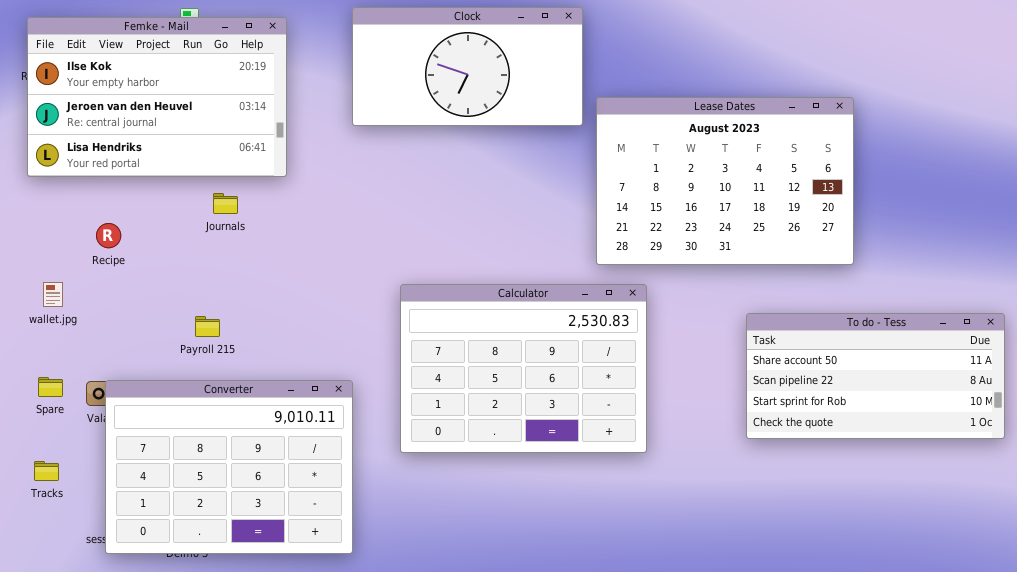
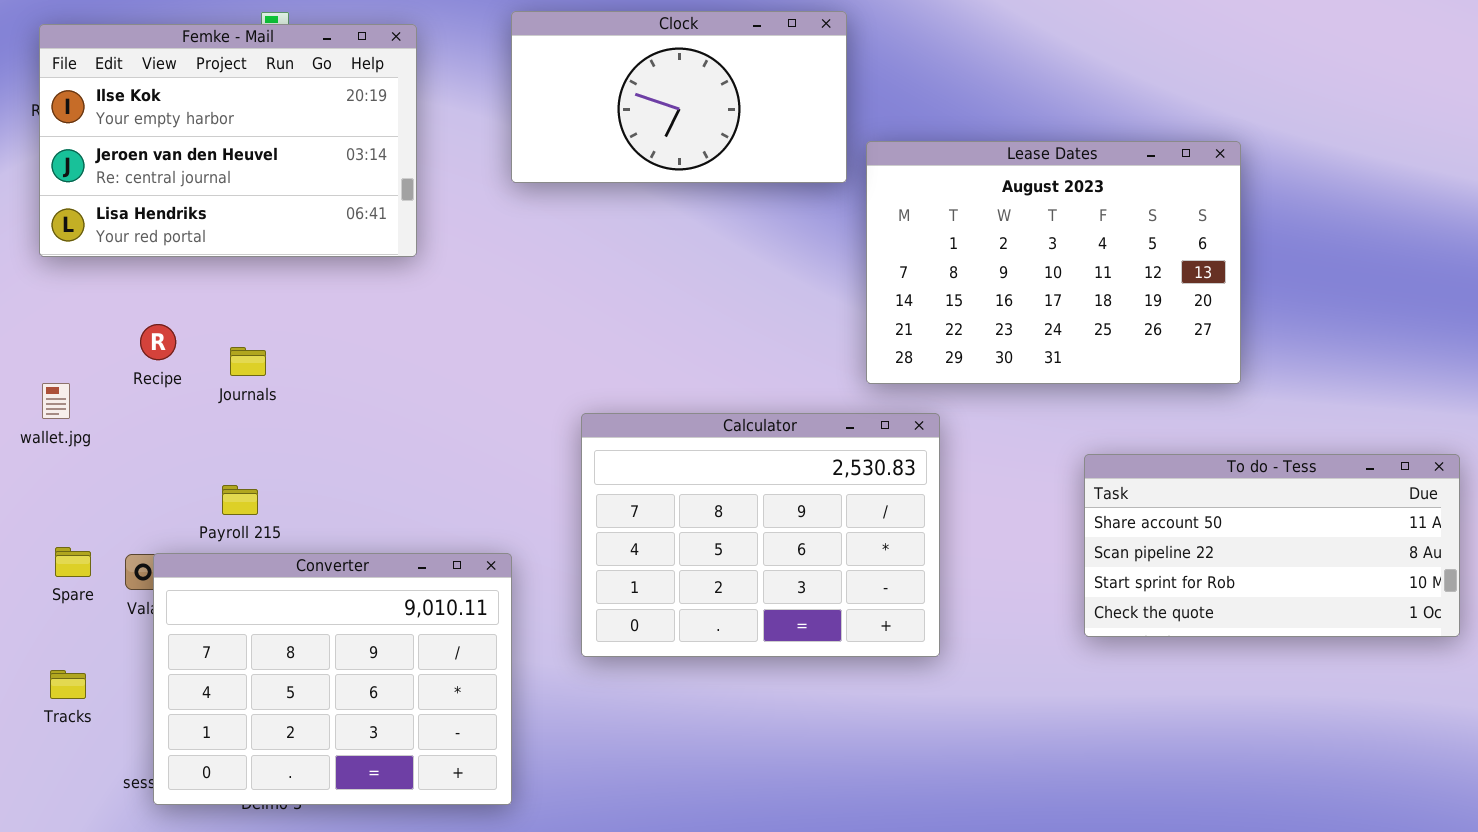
Journals: [213,193,238,214] -> [230,347,266,376], moved
wallet.jpg: [43,282,63,307] -> [42,383,70,419], moved
Payroll 215: [195,316,220,337] -> [222,485,258,515], moved

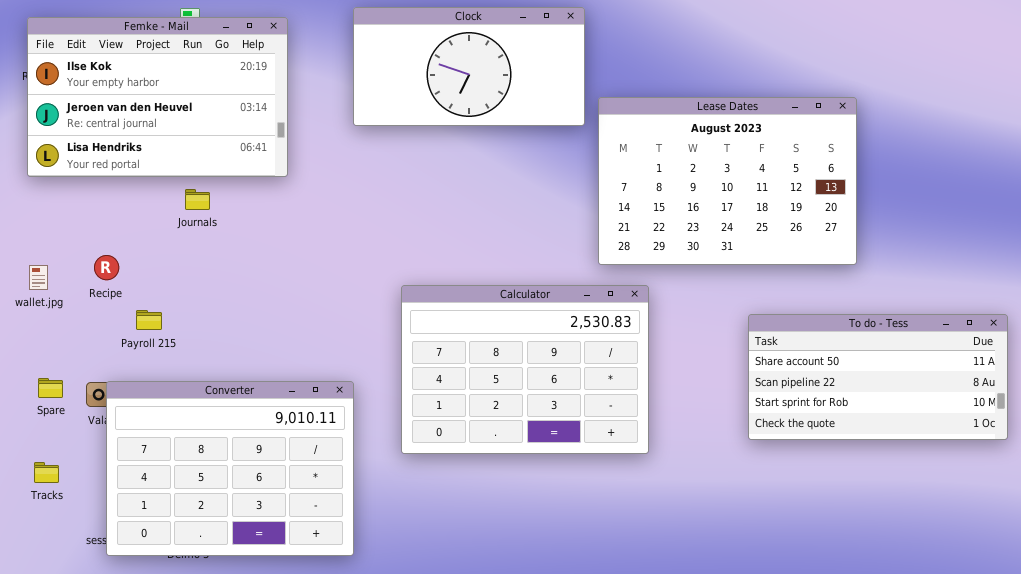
Recipe: [140,324,176,360] -> [94,255,119,280], moved
Journals: [230,347,266,376] -> [185,189,210,210], moved
Payroll 215: [222,485,258,515] -> [136,310,162,330], moved

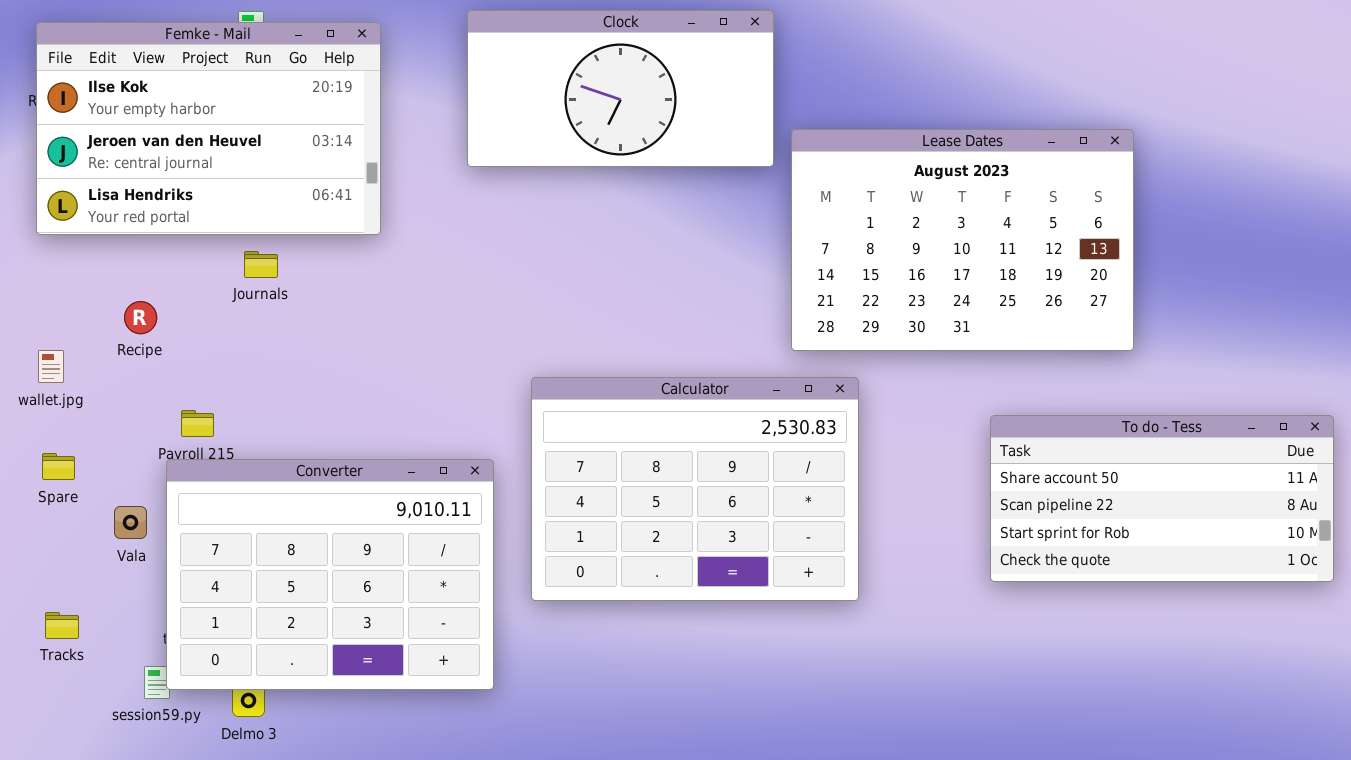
Recipe: [94,255,119,280] -> [124,301,157,334], moved
Spare: [38,378,63,398] -> [42,453,75,480], moved
Converter: [106,381,354,556] -> [166,459,494,690], moved

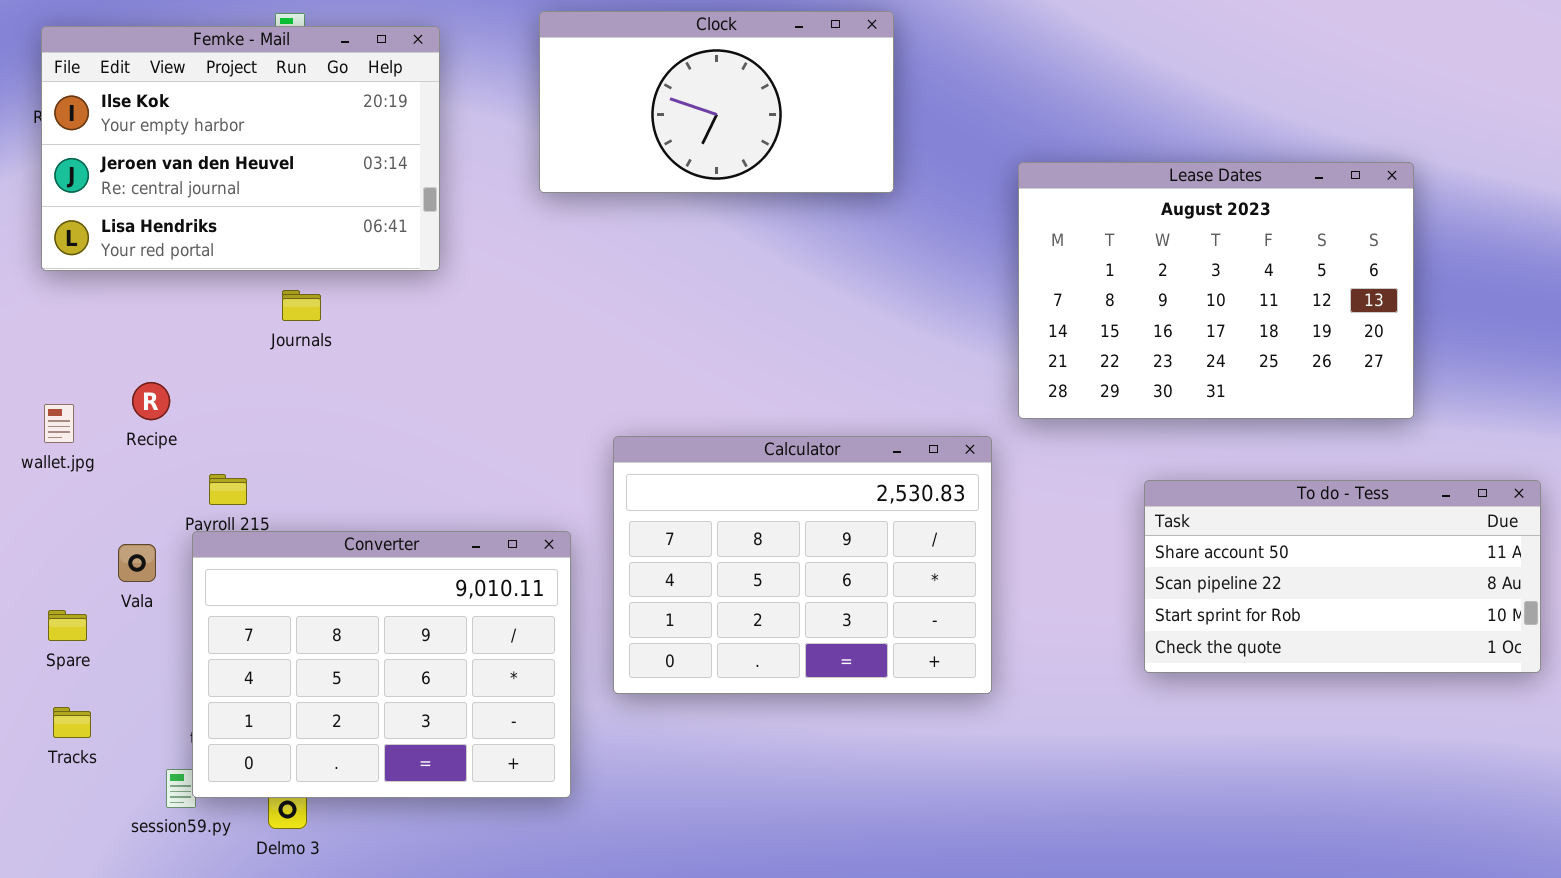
Lease Dates: [791,129,1134,351] -> [1018,162,1414,419], moved
Recipe: [124,301,157,334] -> [132,382,170,420], moved
Spare: [42,453,75,480] -> [48,610,87,641], moved
Vala: [114,506,147,539] -> [118,544,156,582], moved

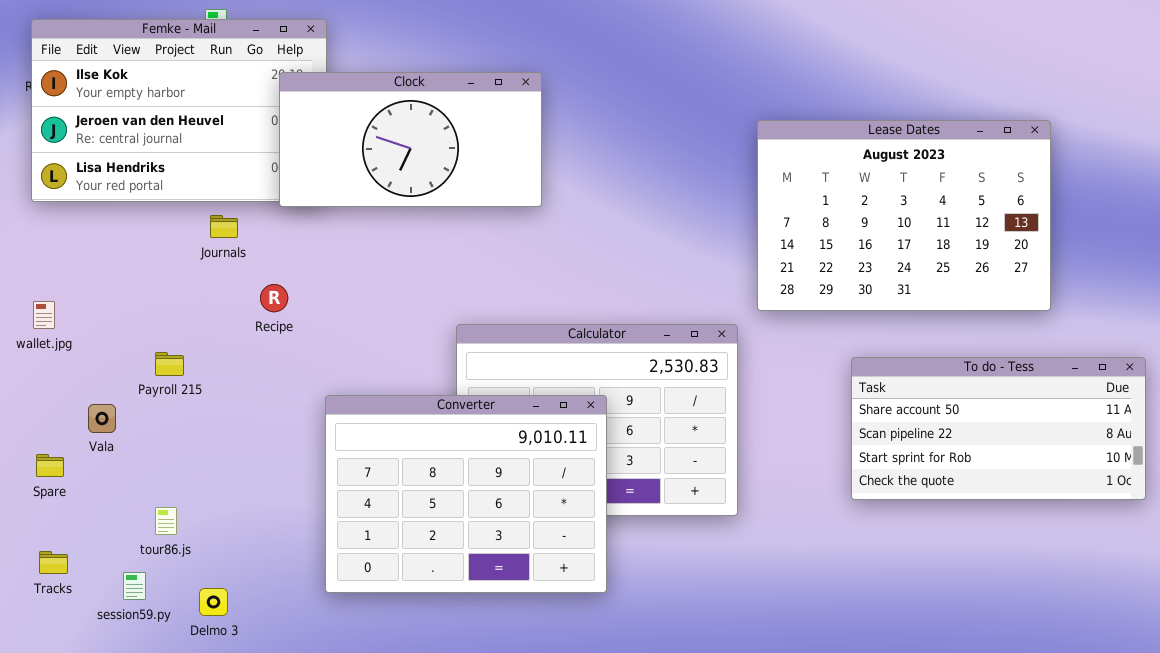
Clock: [539,11,894,193] -> [279,72,542,207], moved
Recipe: [132,382,170,420] -> [260,284,288,312], moved
Converter: [192,531,571,798] -> [325,395,607,593], moved
Tracks: [53,707,91,738] -> [39,551,68,574], moved

